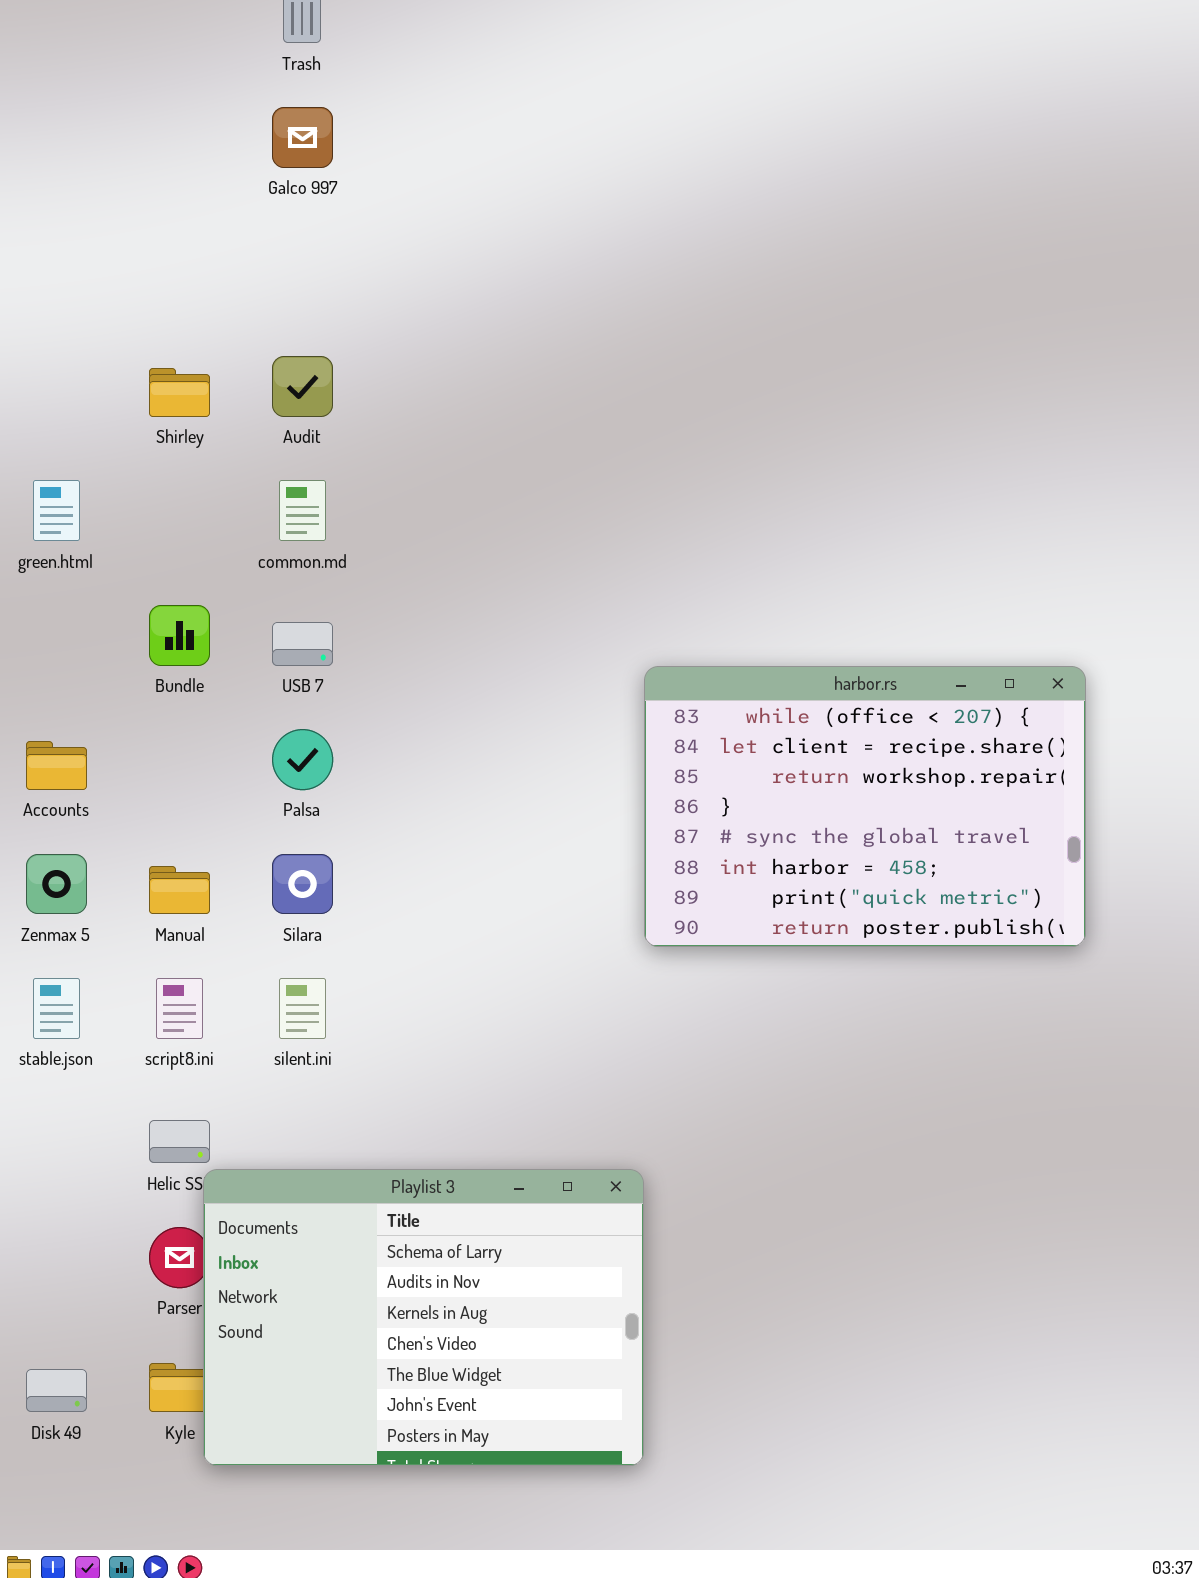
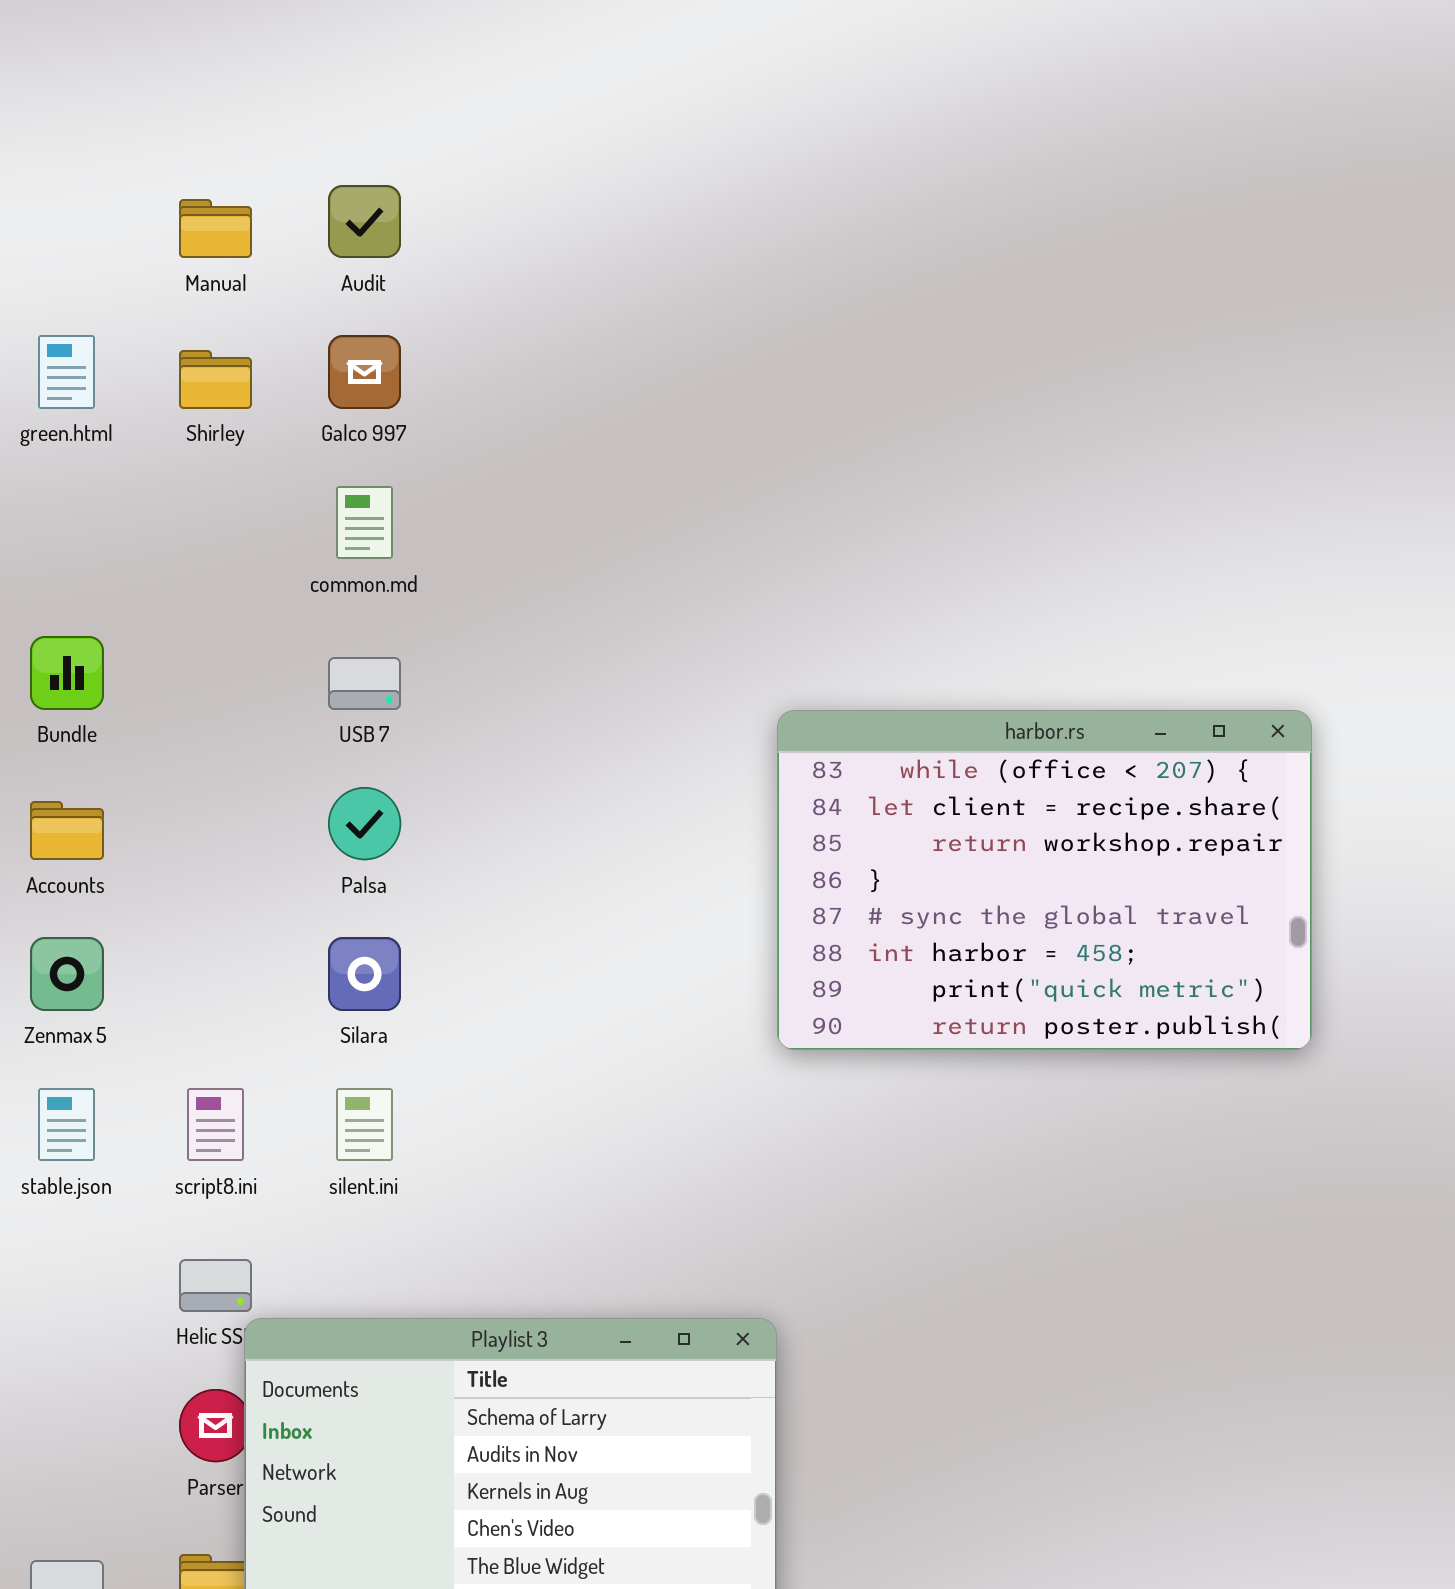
Galco 997: [272,107,333,168] -> [328,335,401,409], moved
Audit: [272,356,333,417] -> [328,185,401,258], moved
green.html: [33,480,80,541] -> [38,335,95,409], moved
Bundle: [149,605,210,666] -> [30,636,104,710], moved
Manual: [149,866,210,914] -> [179,199,252,258], moved

